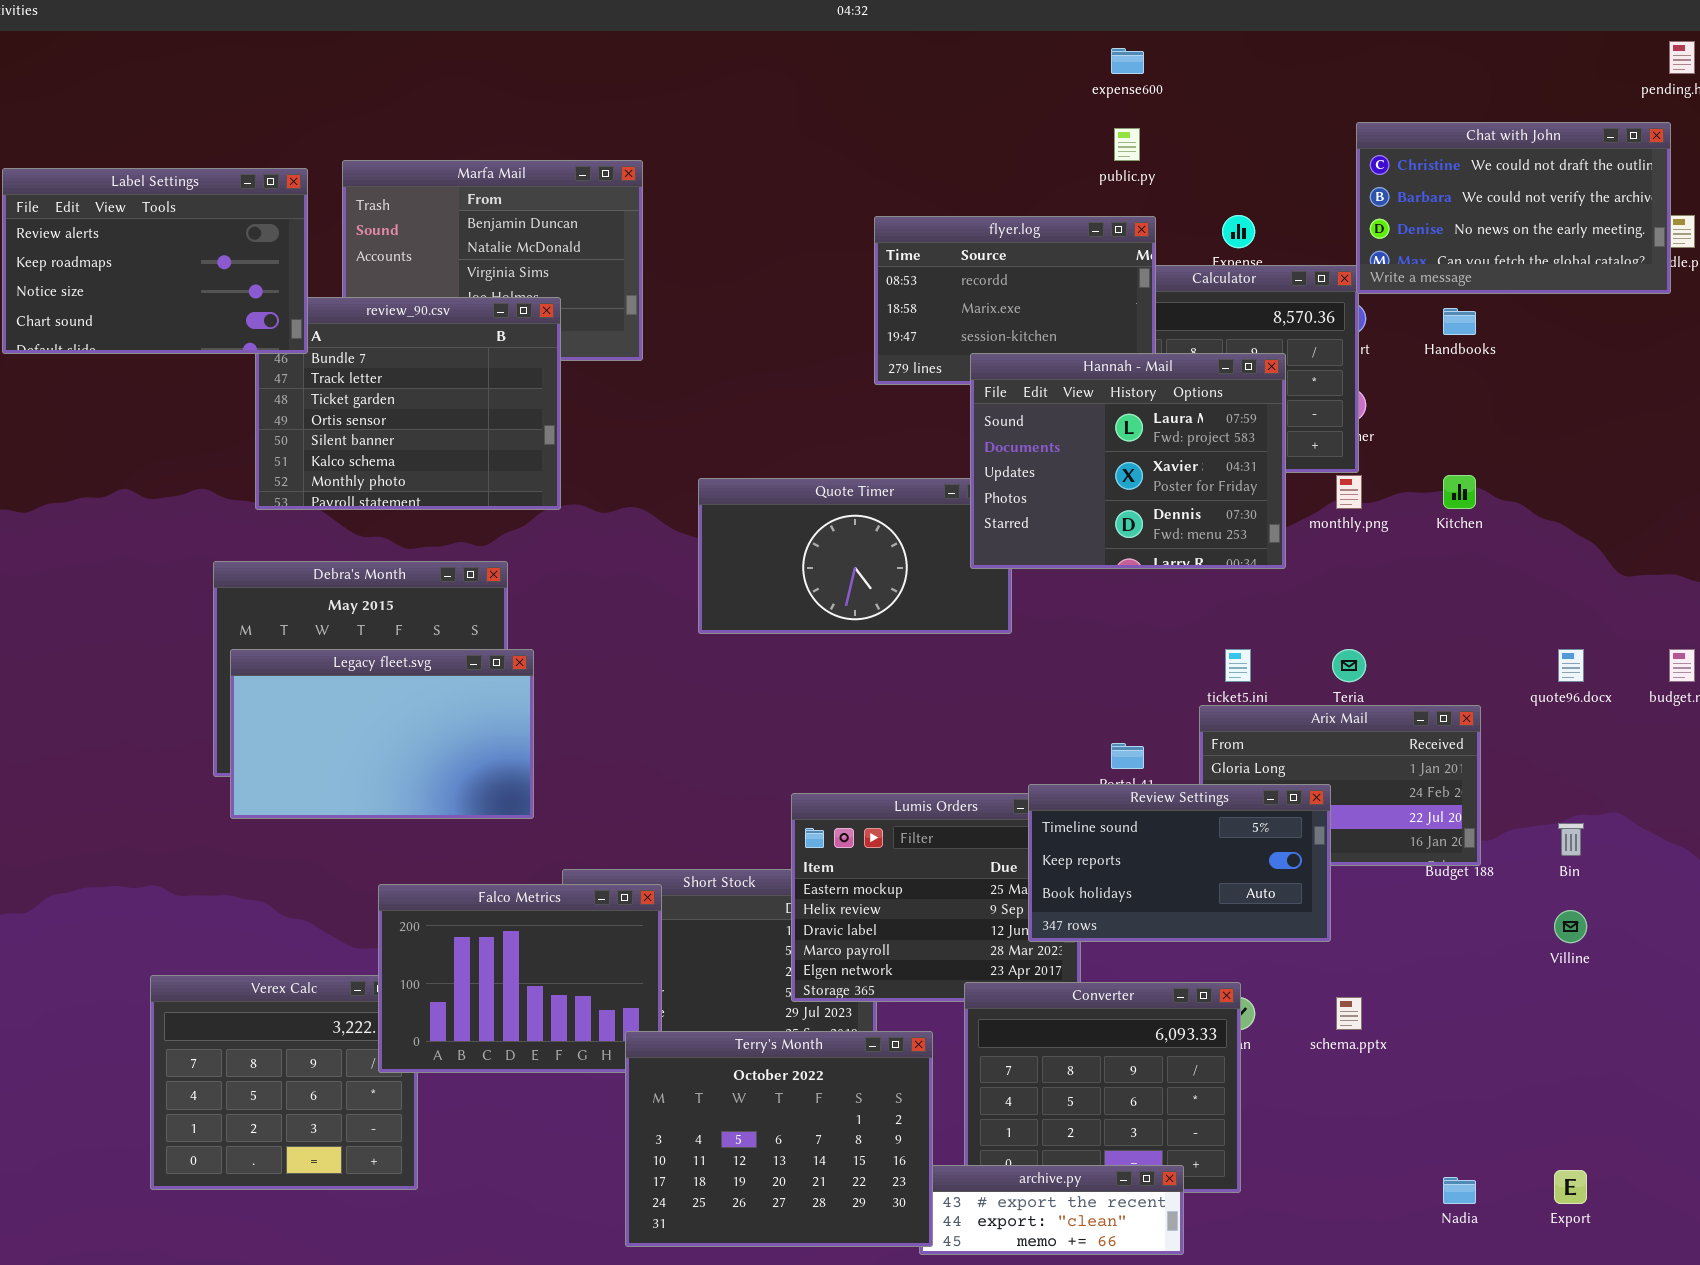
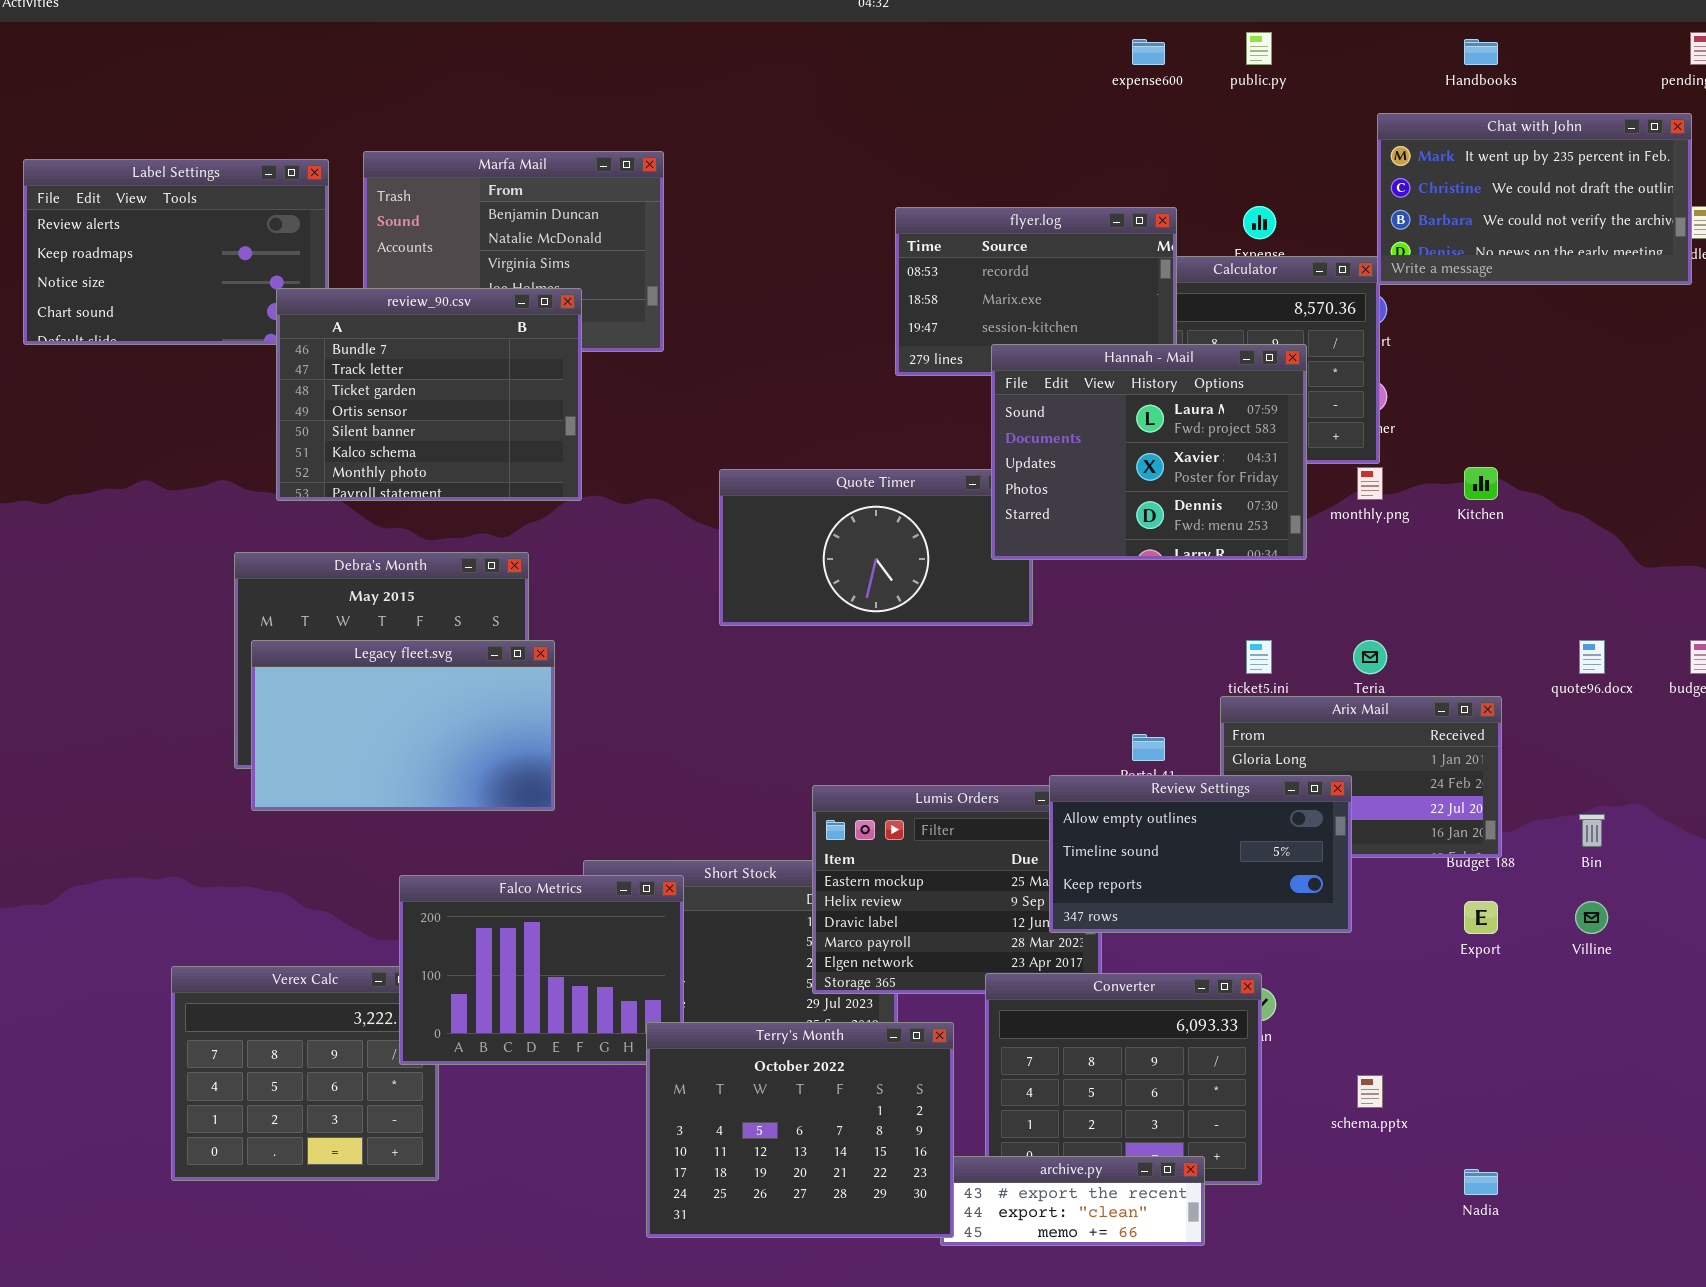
Chat with John: [1356,122,1671,294] -> [1377,113,1692,285], scrolled up 1 row
public.py: [1114,128,1140,161] -> [1246,32,1272,65], moved
review_90.csv: [255,297,561,510] -> [276,288,582,501], raised
Handbooks: [1443,308,1476,335] -> [1464,39,1498,65], moved
Review Settings: [1028,784,1331,942] -> [1049,775,1352,933], scrolled up 1 row
schema.pptx: [1336,997,1362,1030] -> [1357,1075,1383,1108], moved
Export: [1554,1170,1587,1204] -> [1464,901,1498,934], moved

